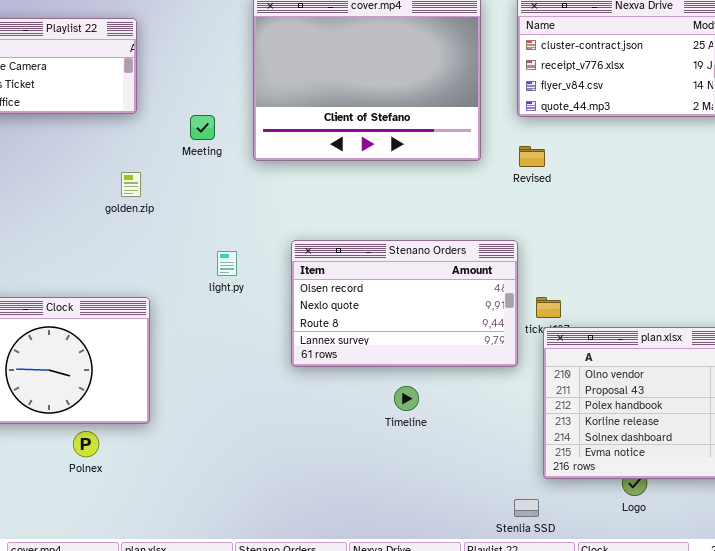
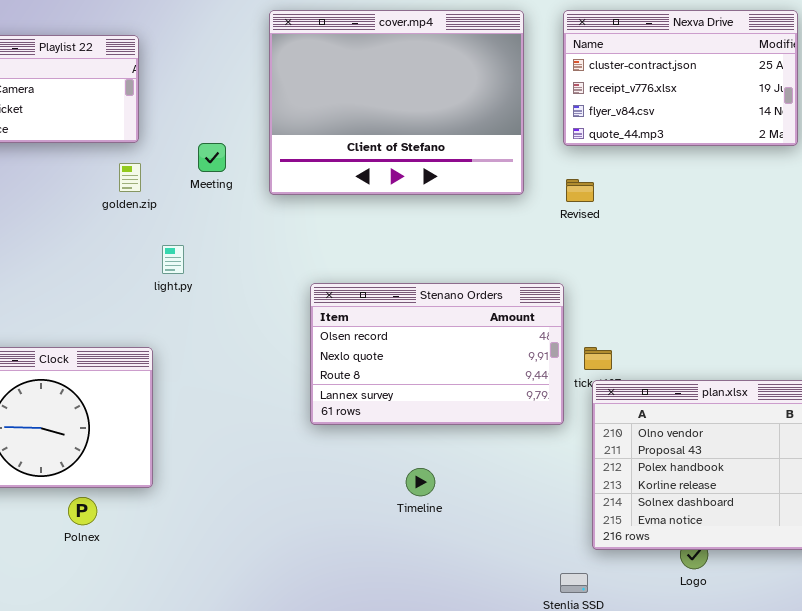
golden.zip: [121,172,141,197] -> [119,163,141,192], moved
light.py: [217,251,237,276] -> [162,245,184,274], moved
Timeline: [394,386,419,411] -> [406,468,435,496], moved

